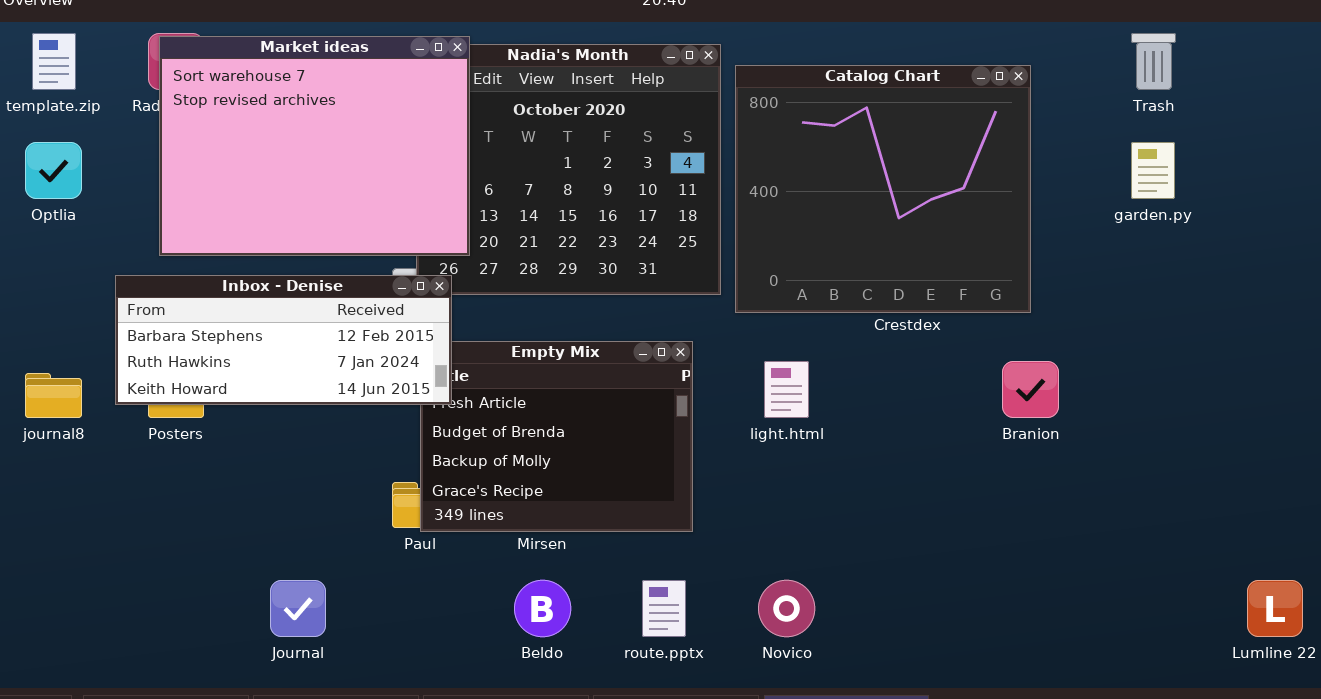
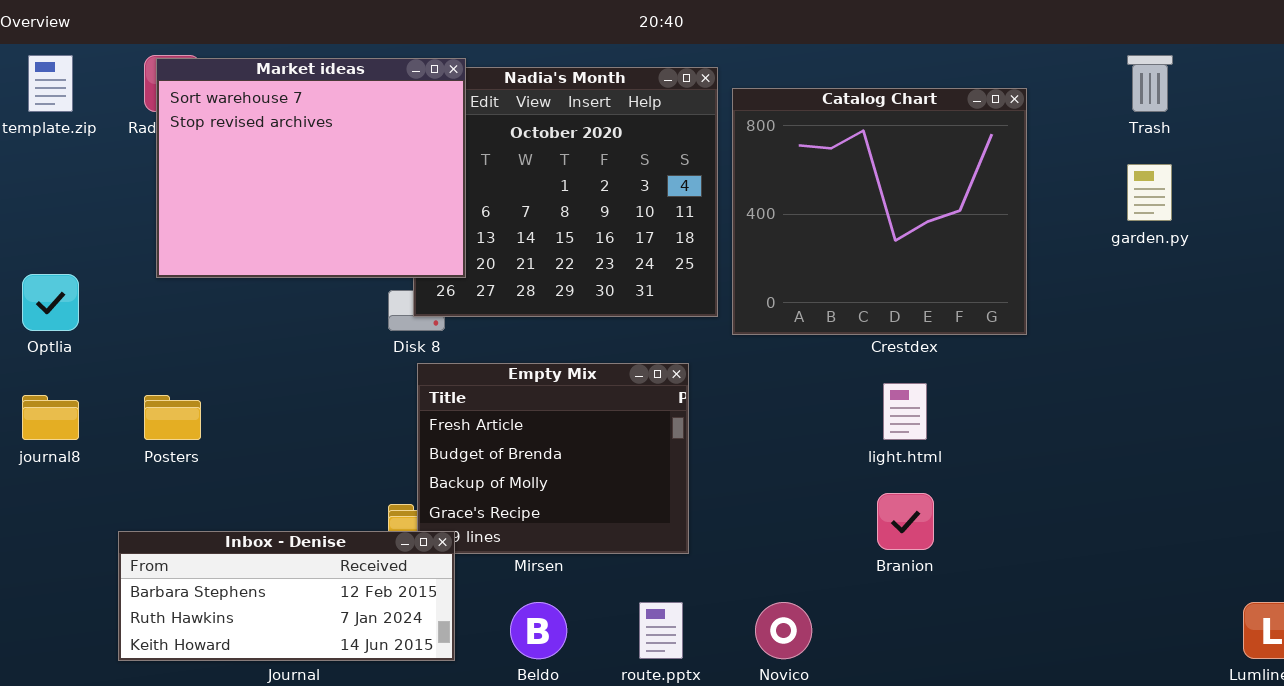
Optlia: [25,142,82,199] -> [22,274,79,331], moved
Inbox - Denise: [115,275,452,405] -> [118,531,455,661], moved
light.html: [764,361,809,418] -> [883,383,927,440], moved
Branion: [1002,361,1059,418] -> [877,493,934,550], moved

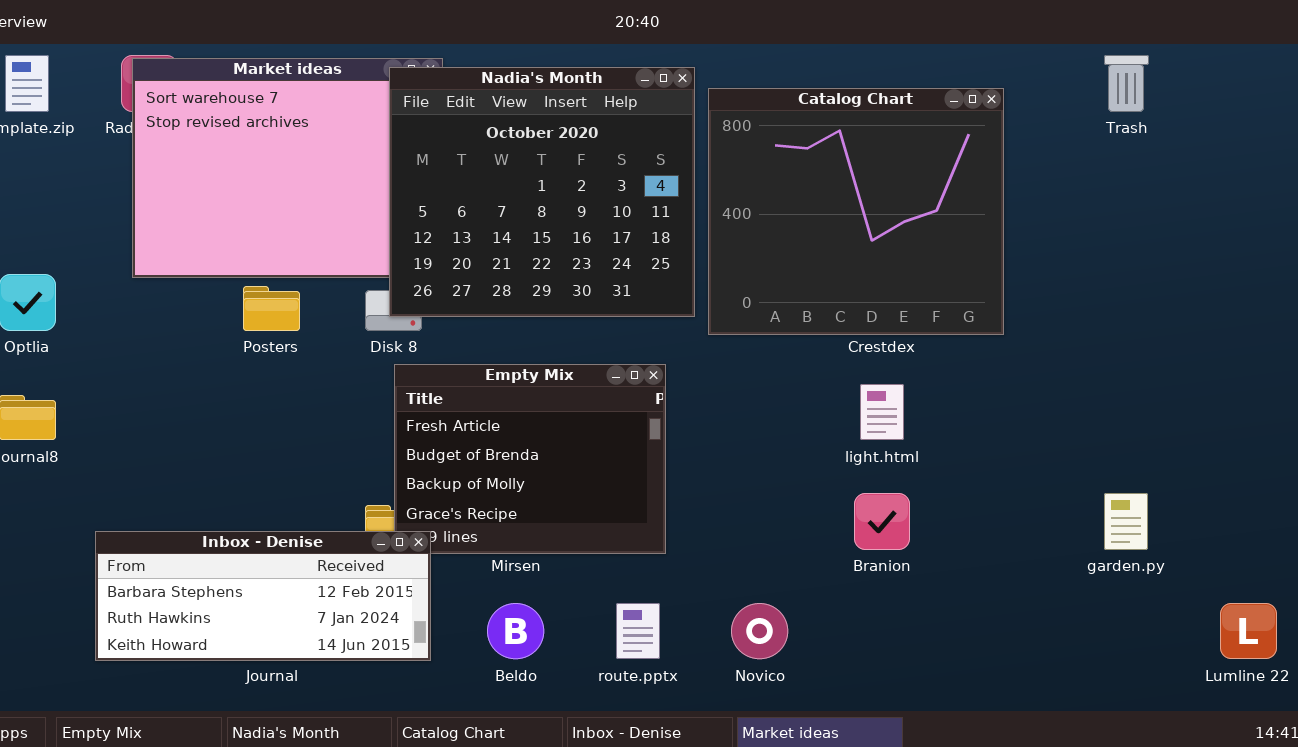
Nadia's Month: [413,67,718,317] -> [389,67,695,317], raised
garden.py: [1127,164,1172,221] -> [1104,493,1148,550], moved
Posters: [144,395,201,440] -> [243,286,300,331], moved

